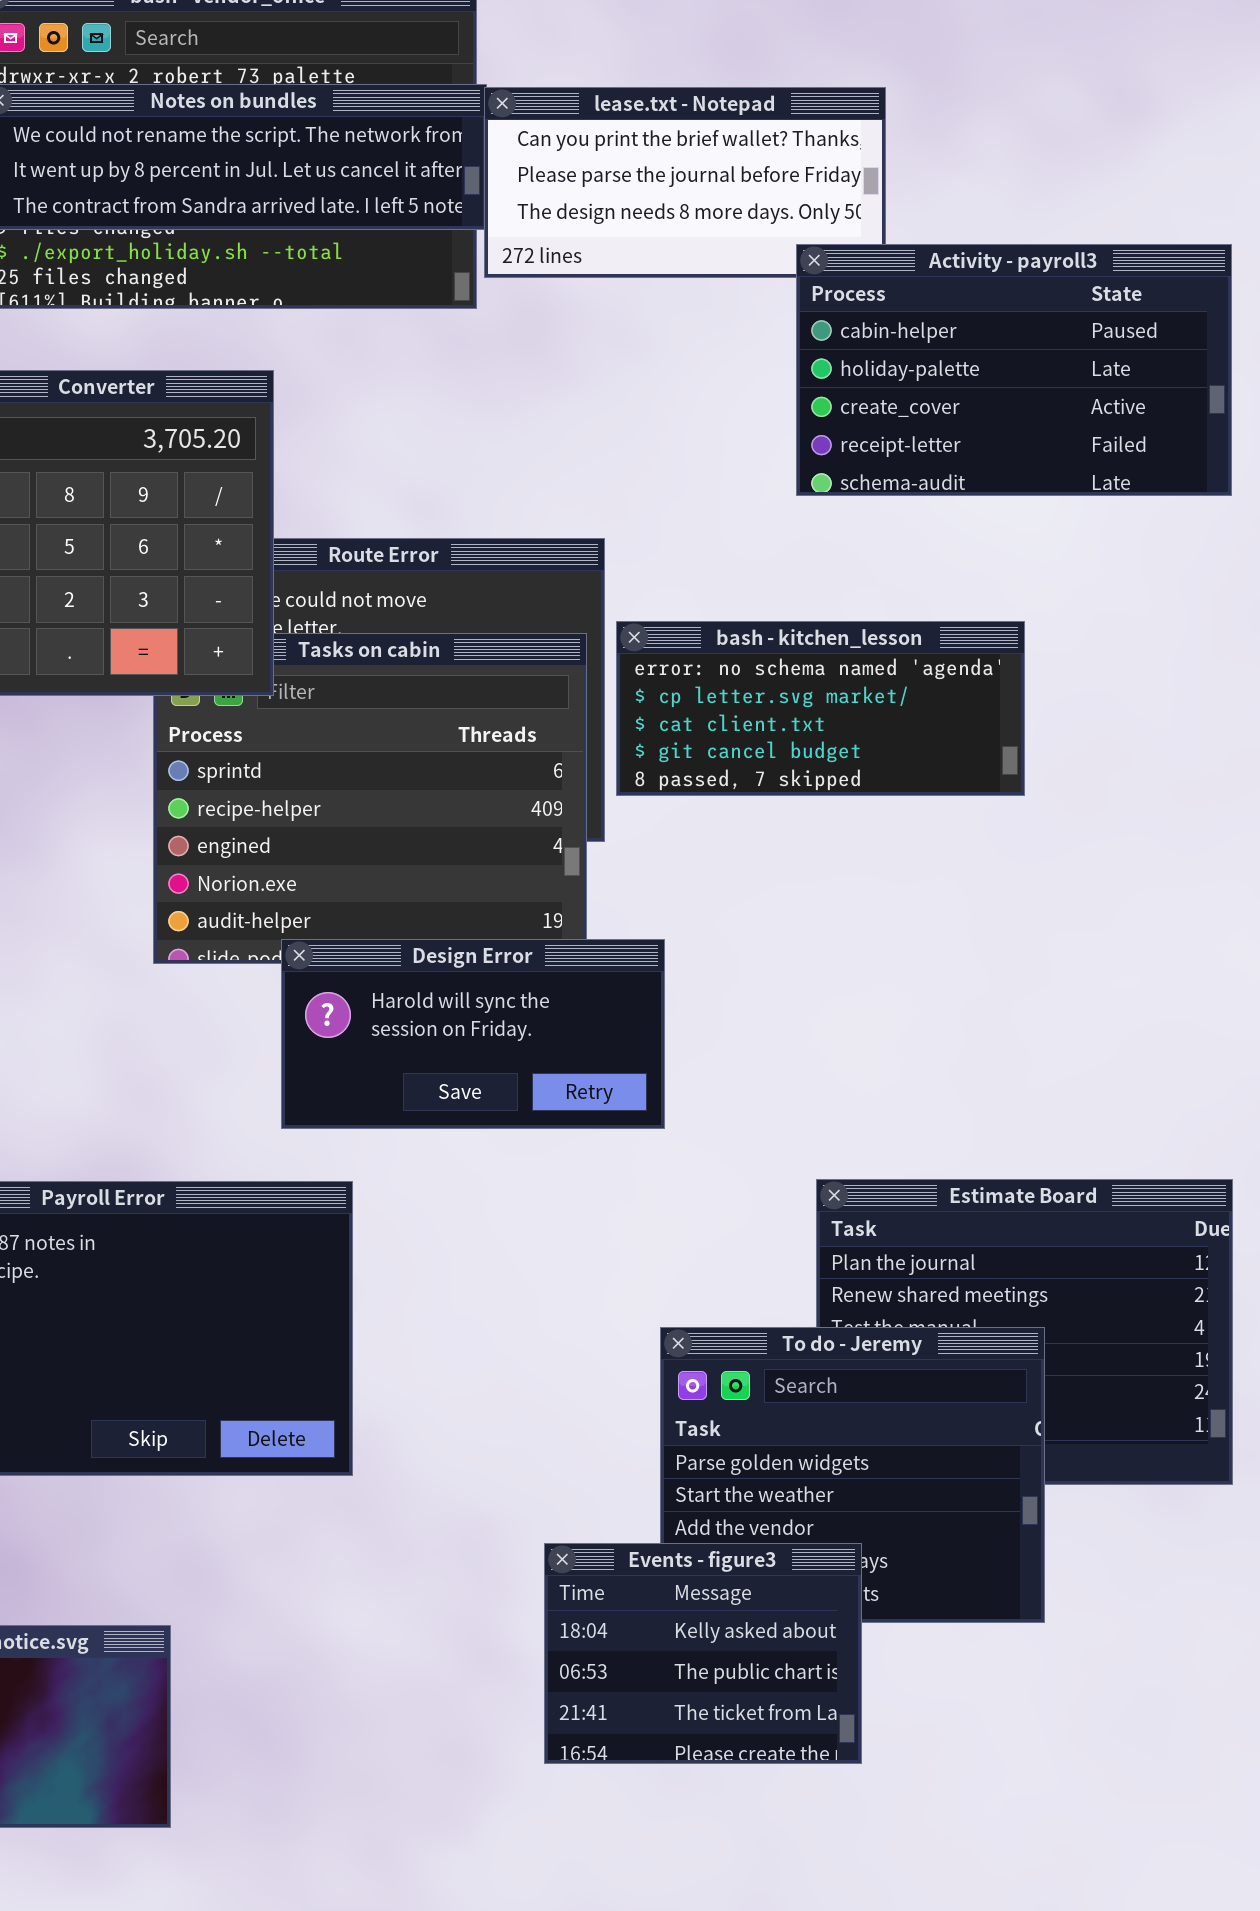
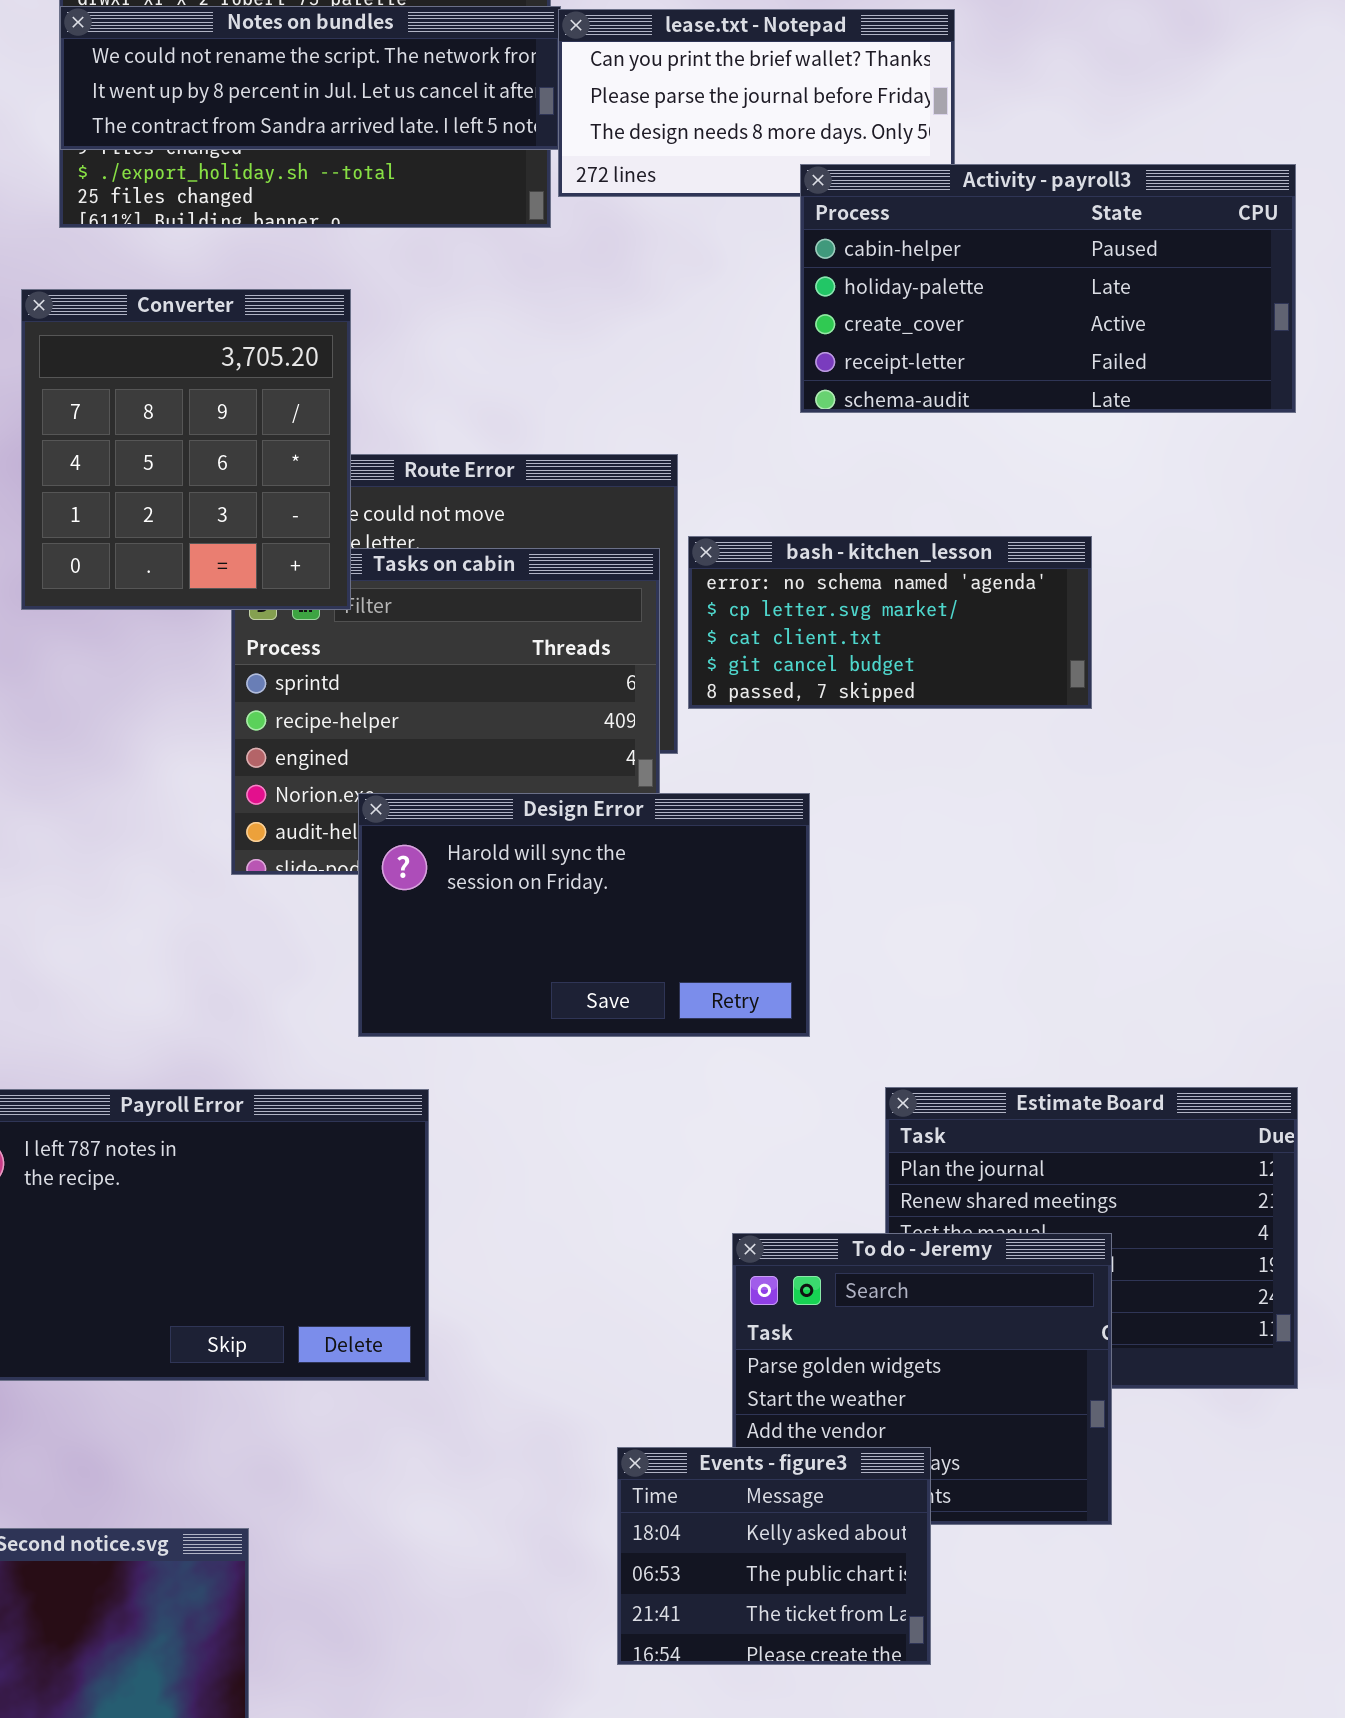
Activity - payroll3: [796,244,1232,496] -> [800,164,1296,413], resized
Design Error: [281,939,665,1129] -> [358,793,810,1037], resized

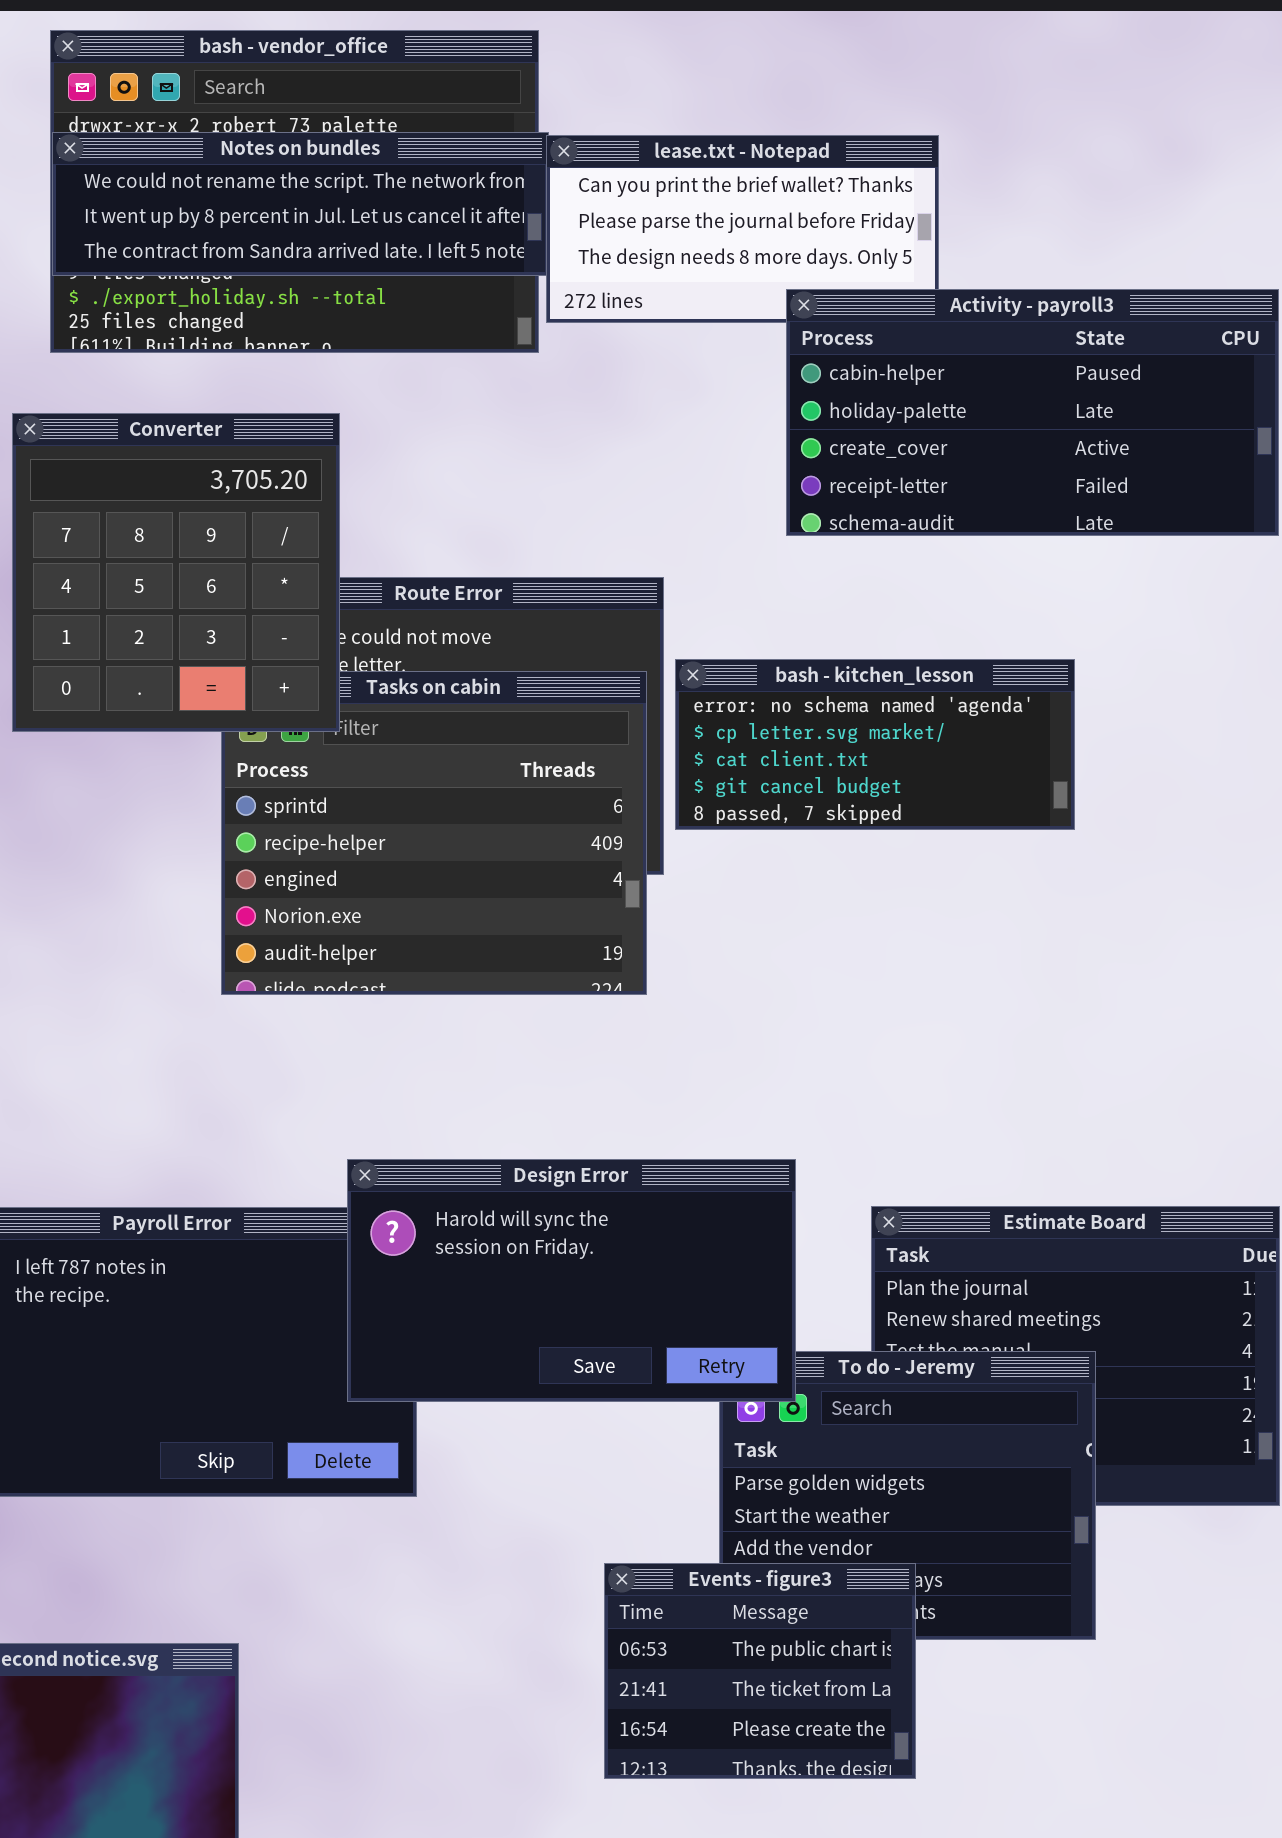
Design Error: [358,793,810,1037] -> [347,1159,796,1402], moved
Events - figure3: [617,1447,931,1665] -> [604,1563,916,1779], scrolled down 1 row

